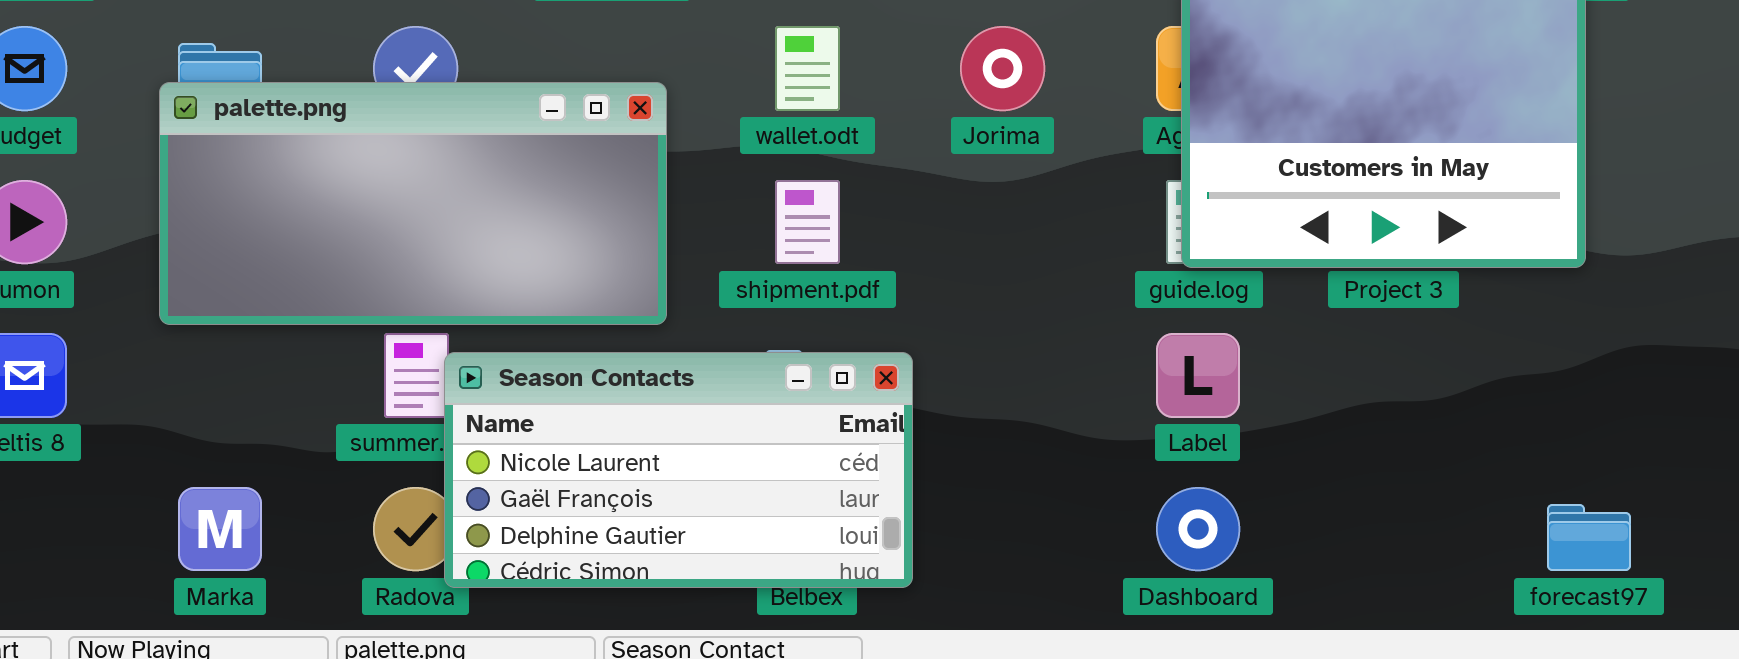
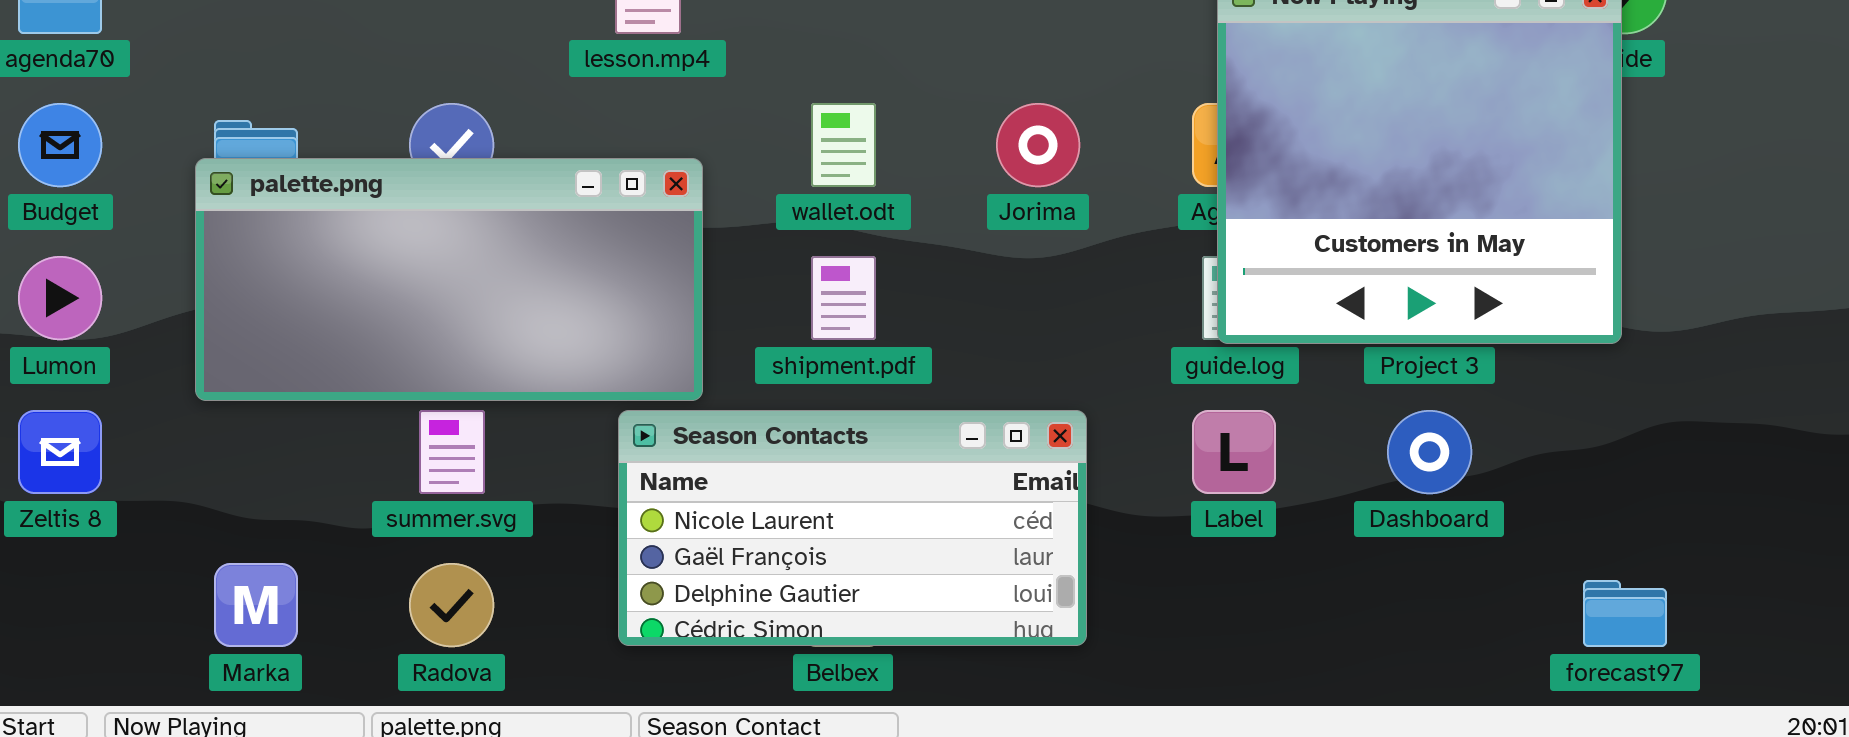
Season Contacts: [444,352,913,588] -> [618,410,1087,646], moved
Dashboard: [1156,487,1240,571] -> [1387,410,1472,494], moved

